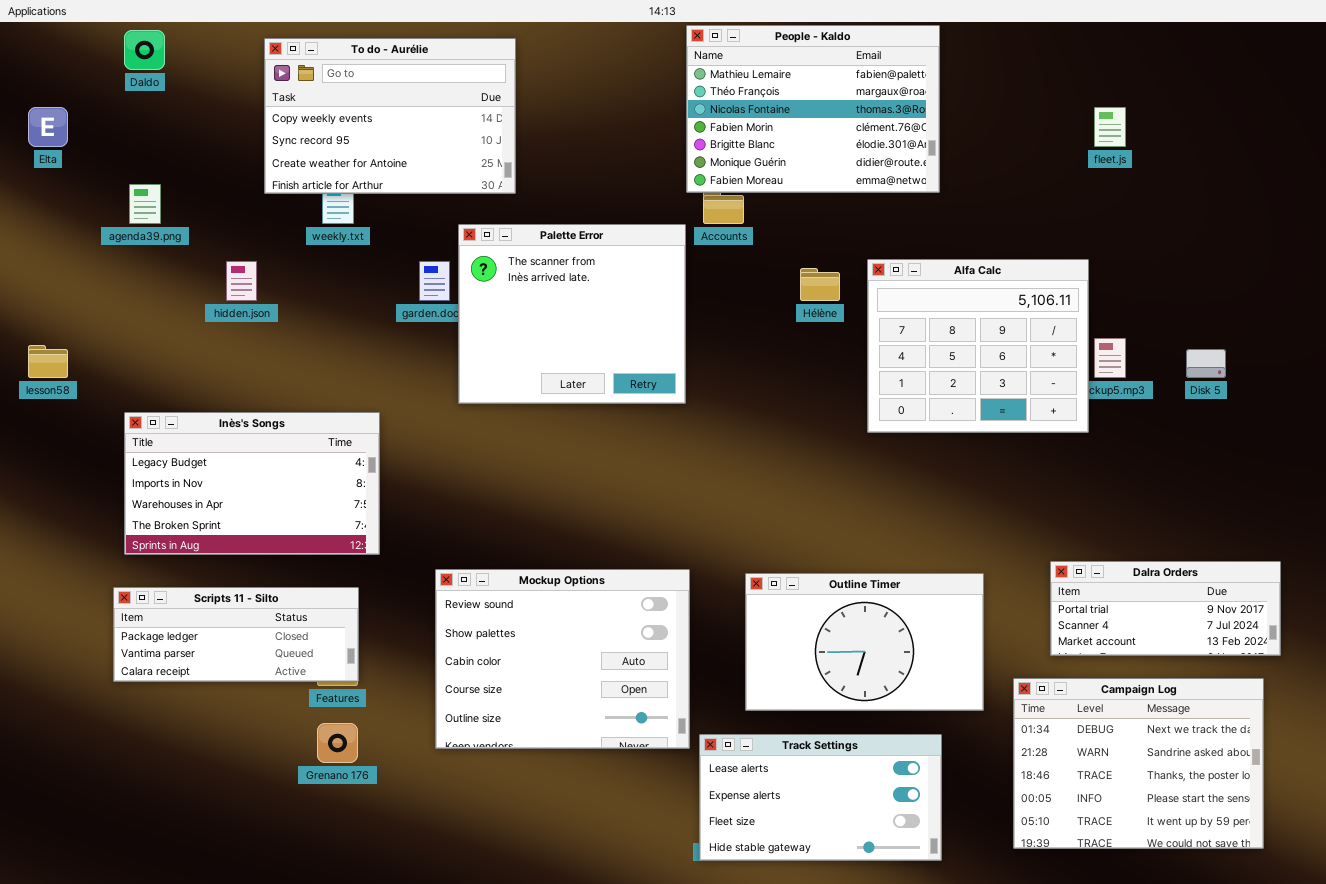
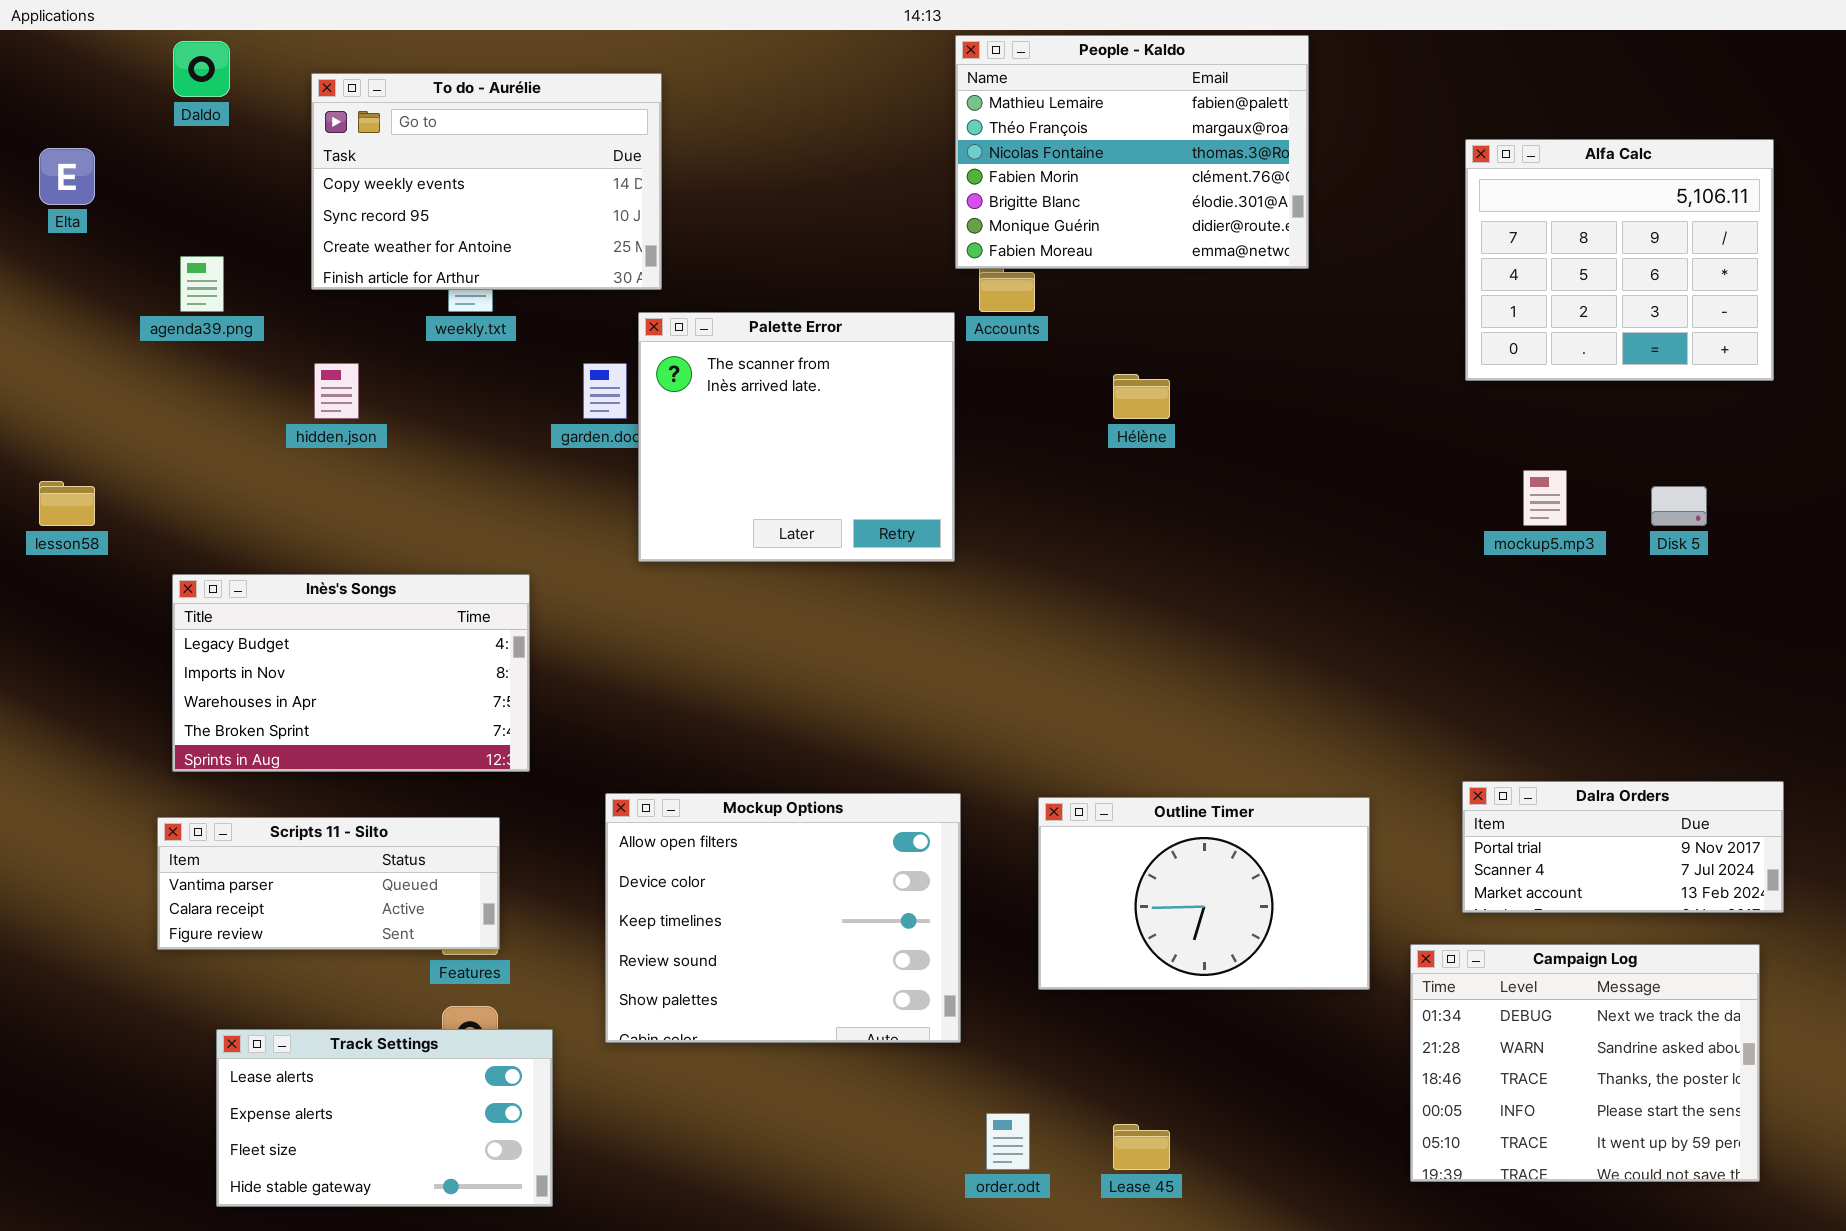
To do - Aurélie: [264,38,516,194] -> [311,73,662,290], moved
Alfa Calc: [867,259,1089,433] -> [1465,139,1774,381], moved
Mockup Options: [435,569,690,749] -> [605,793,961,1043], scrolled up 3 rows
Scripts 11 - Silto: [113,587,359,682] -> [157,817,500,950], scrolled down 1 row
Track Settings: [699,734,942,861] -> [216,1029,553,1207], moved

